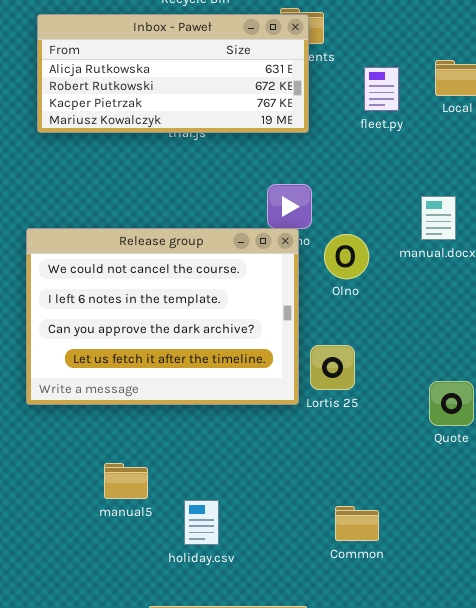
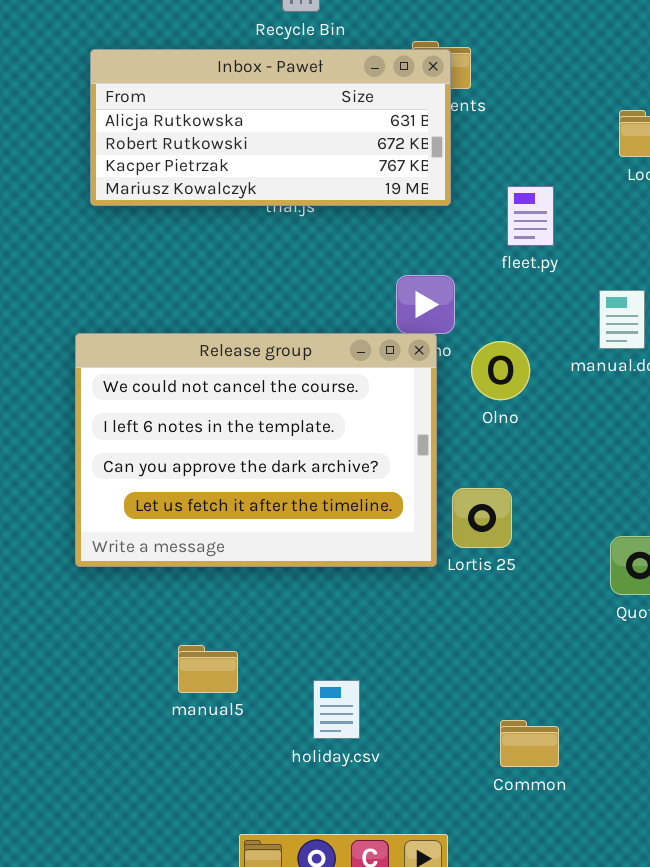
fleet.py: [364,67,399,111] -> [507,186,554,246], moved
holiday.csv: [184,500,219,545] -> [313,680,360,739], moved
Common: [335,506,379,541] -> [500,720,559,767], moved

